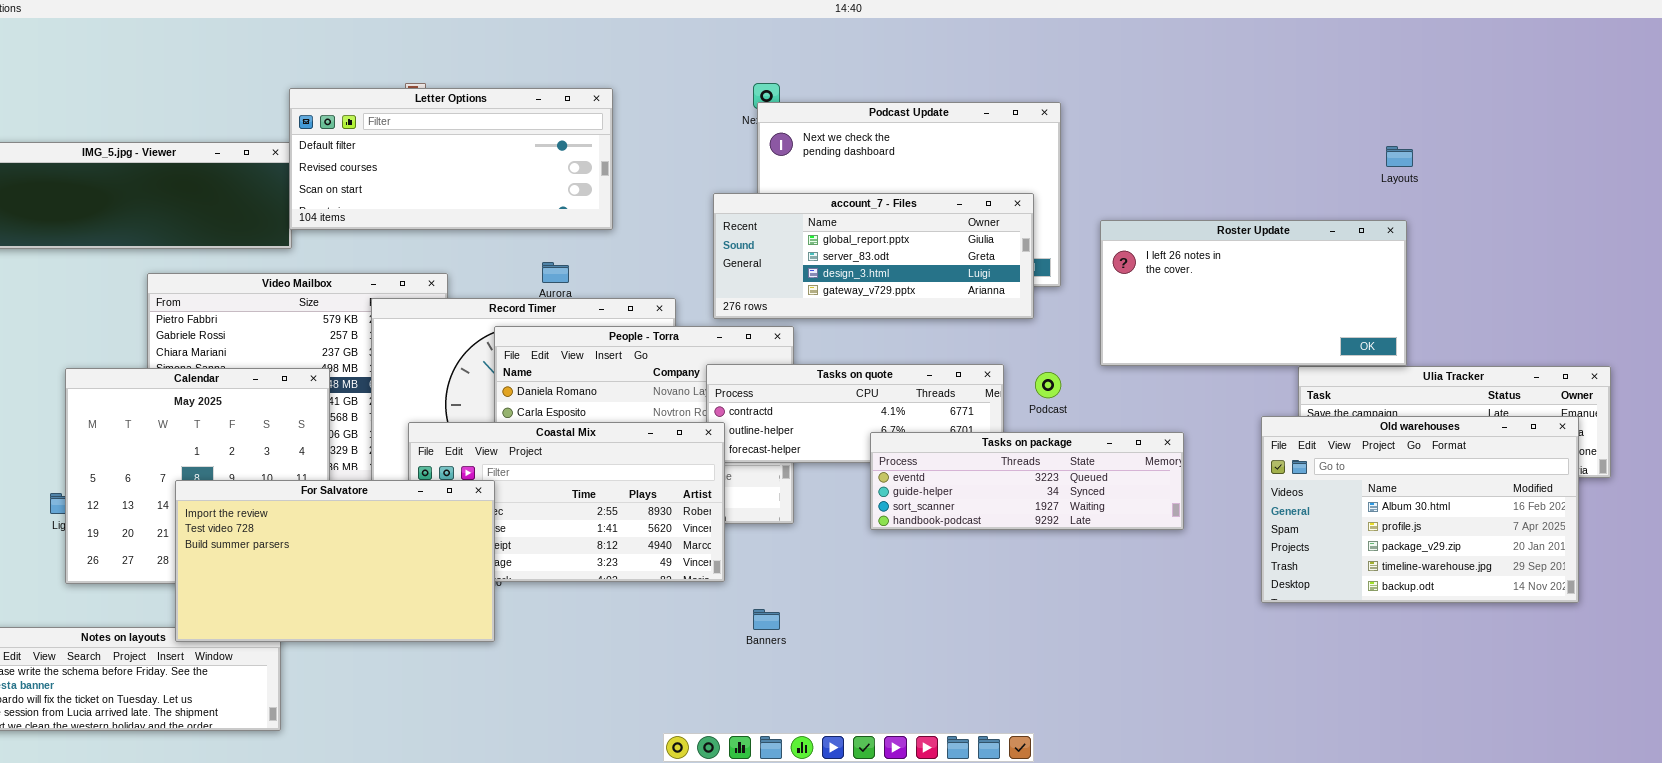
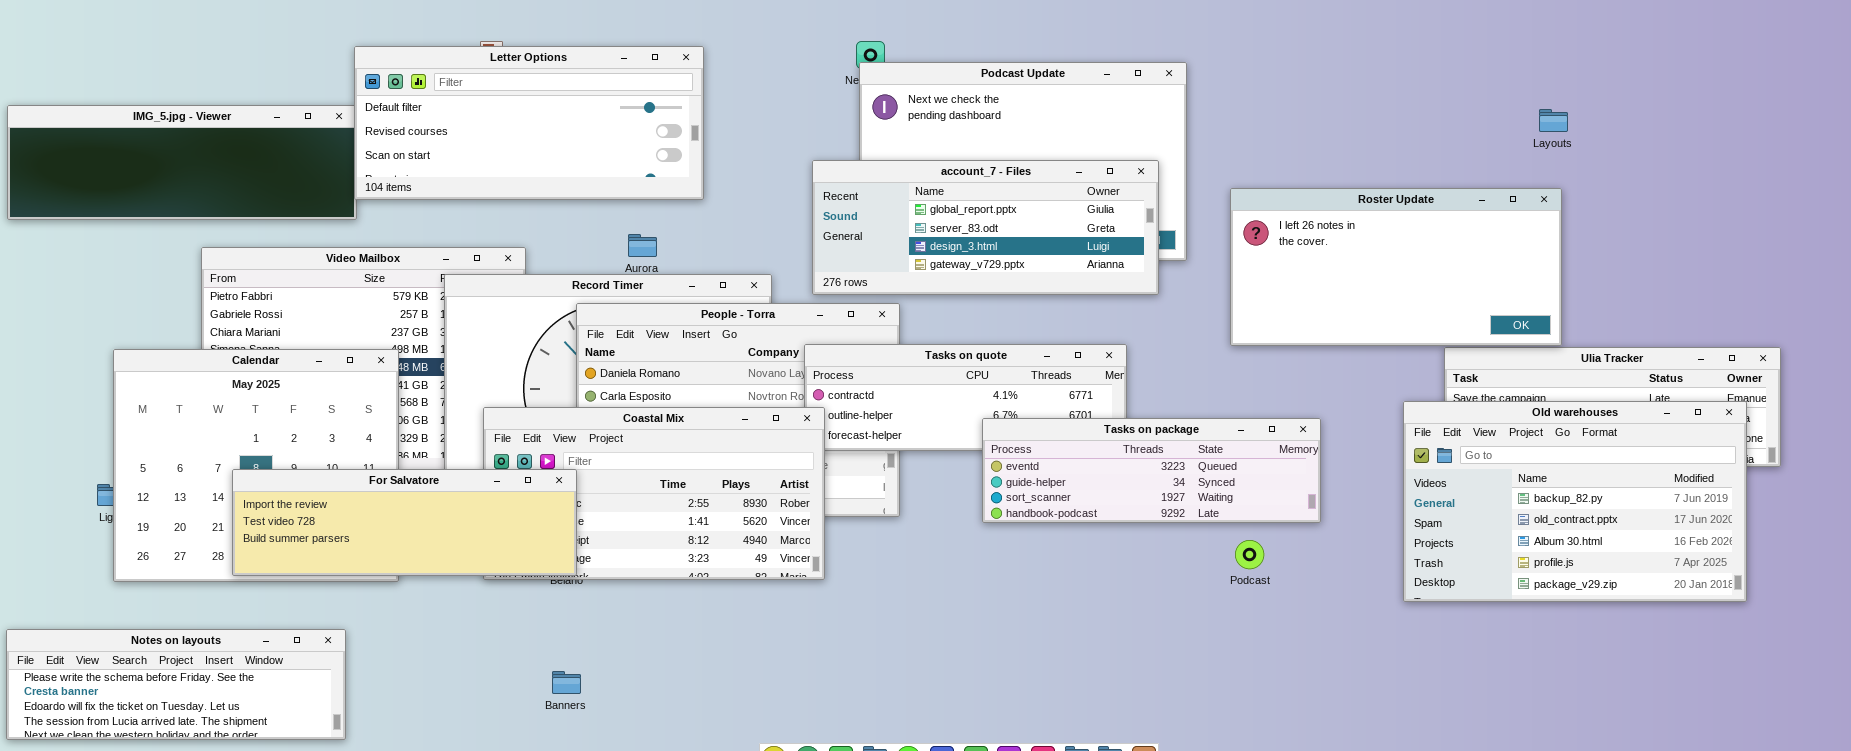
Podcast: [1035,372,1061,398] -> [1235,540,1264,569], moved
Old warehouses: [1261,416,1579,603] -> [1403,401,1747,602], scrolled up 2 rows
For Salvatore: [175,480,495,642] -> [232,469,577,576], resized
Banners: [753,609,780,630] -> [552,671,581,694], moved

